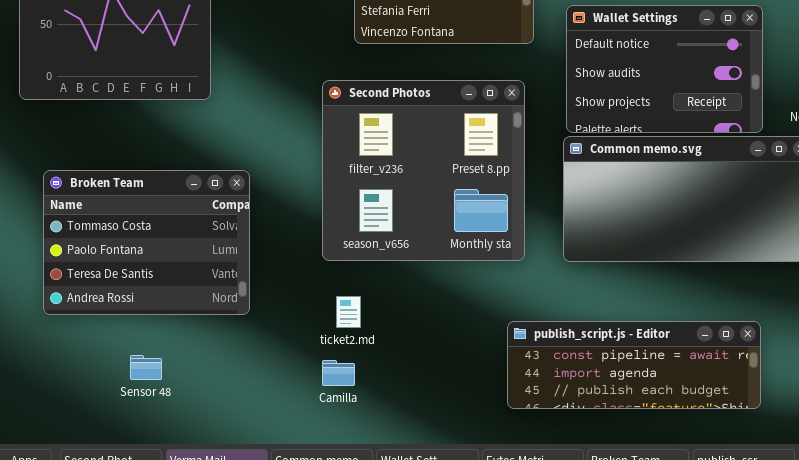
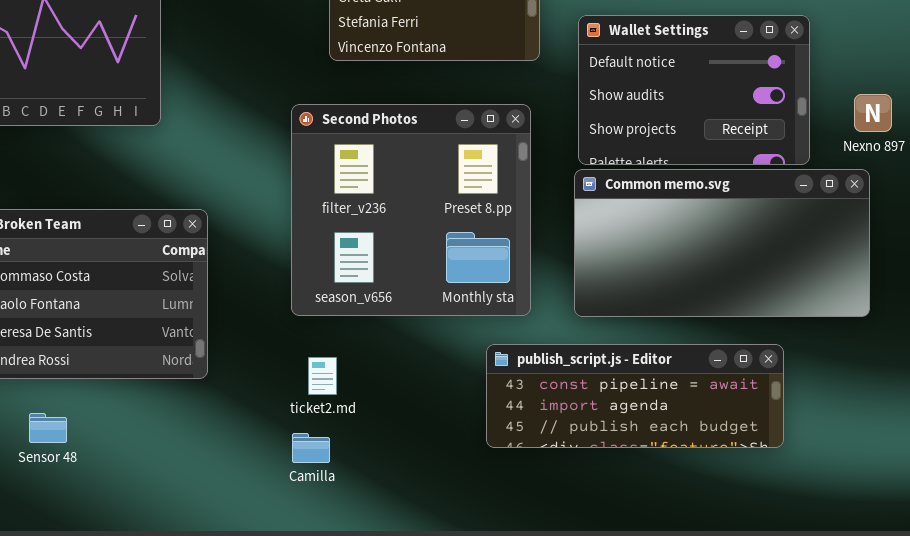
publish_script.js - Editor: [507,321,761,409] -> [486,344,784,448], moved
Sensor 48: [130,355,162,380] -> [29,413,67,443], moved

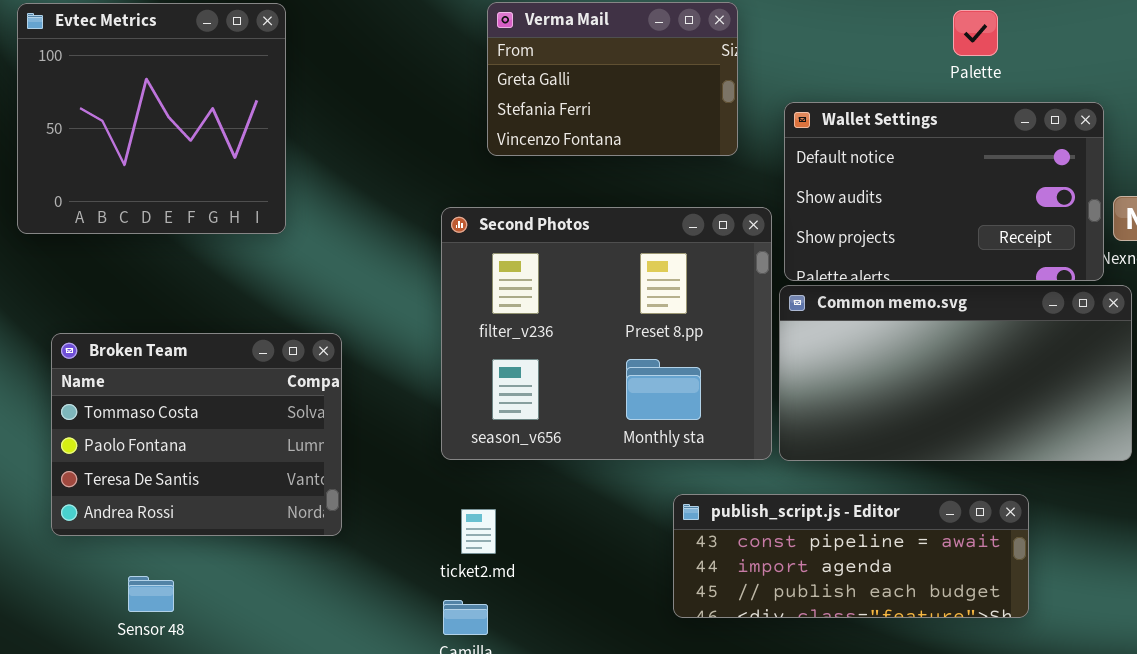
Wallet Settings: [578,15,810,165] -> [784,102,1104,281], resized
Second Photos: [291,104,531,316] -> [441,207,772,460], resized

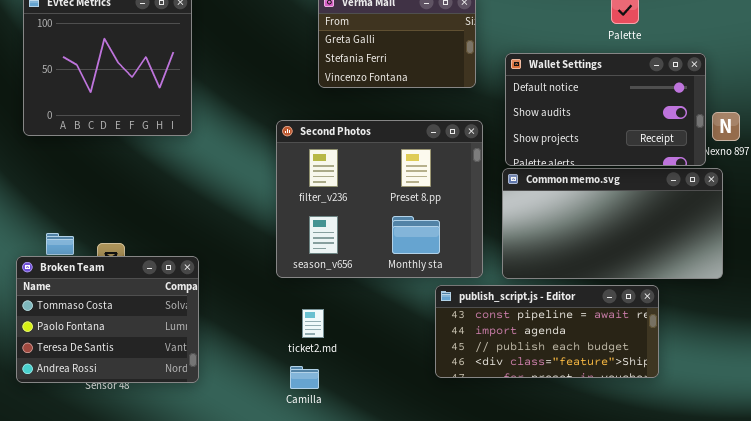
Second Photos: [441,207,772,460] -> [276,120,483,278], moved
Broken Team: [51,333,342,536] -> [16,256,199,383], moved
publish_script.js - Editor: [673,494,1029,618] -> [435,285,659,378], resized

